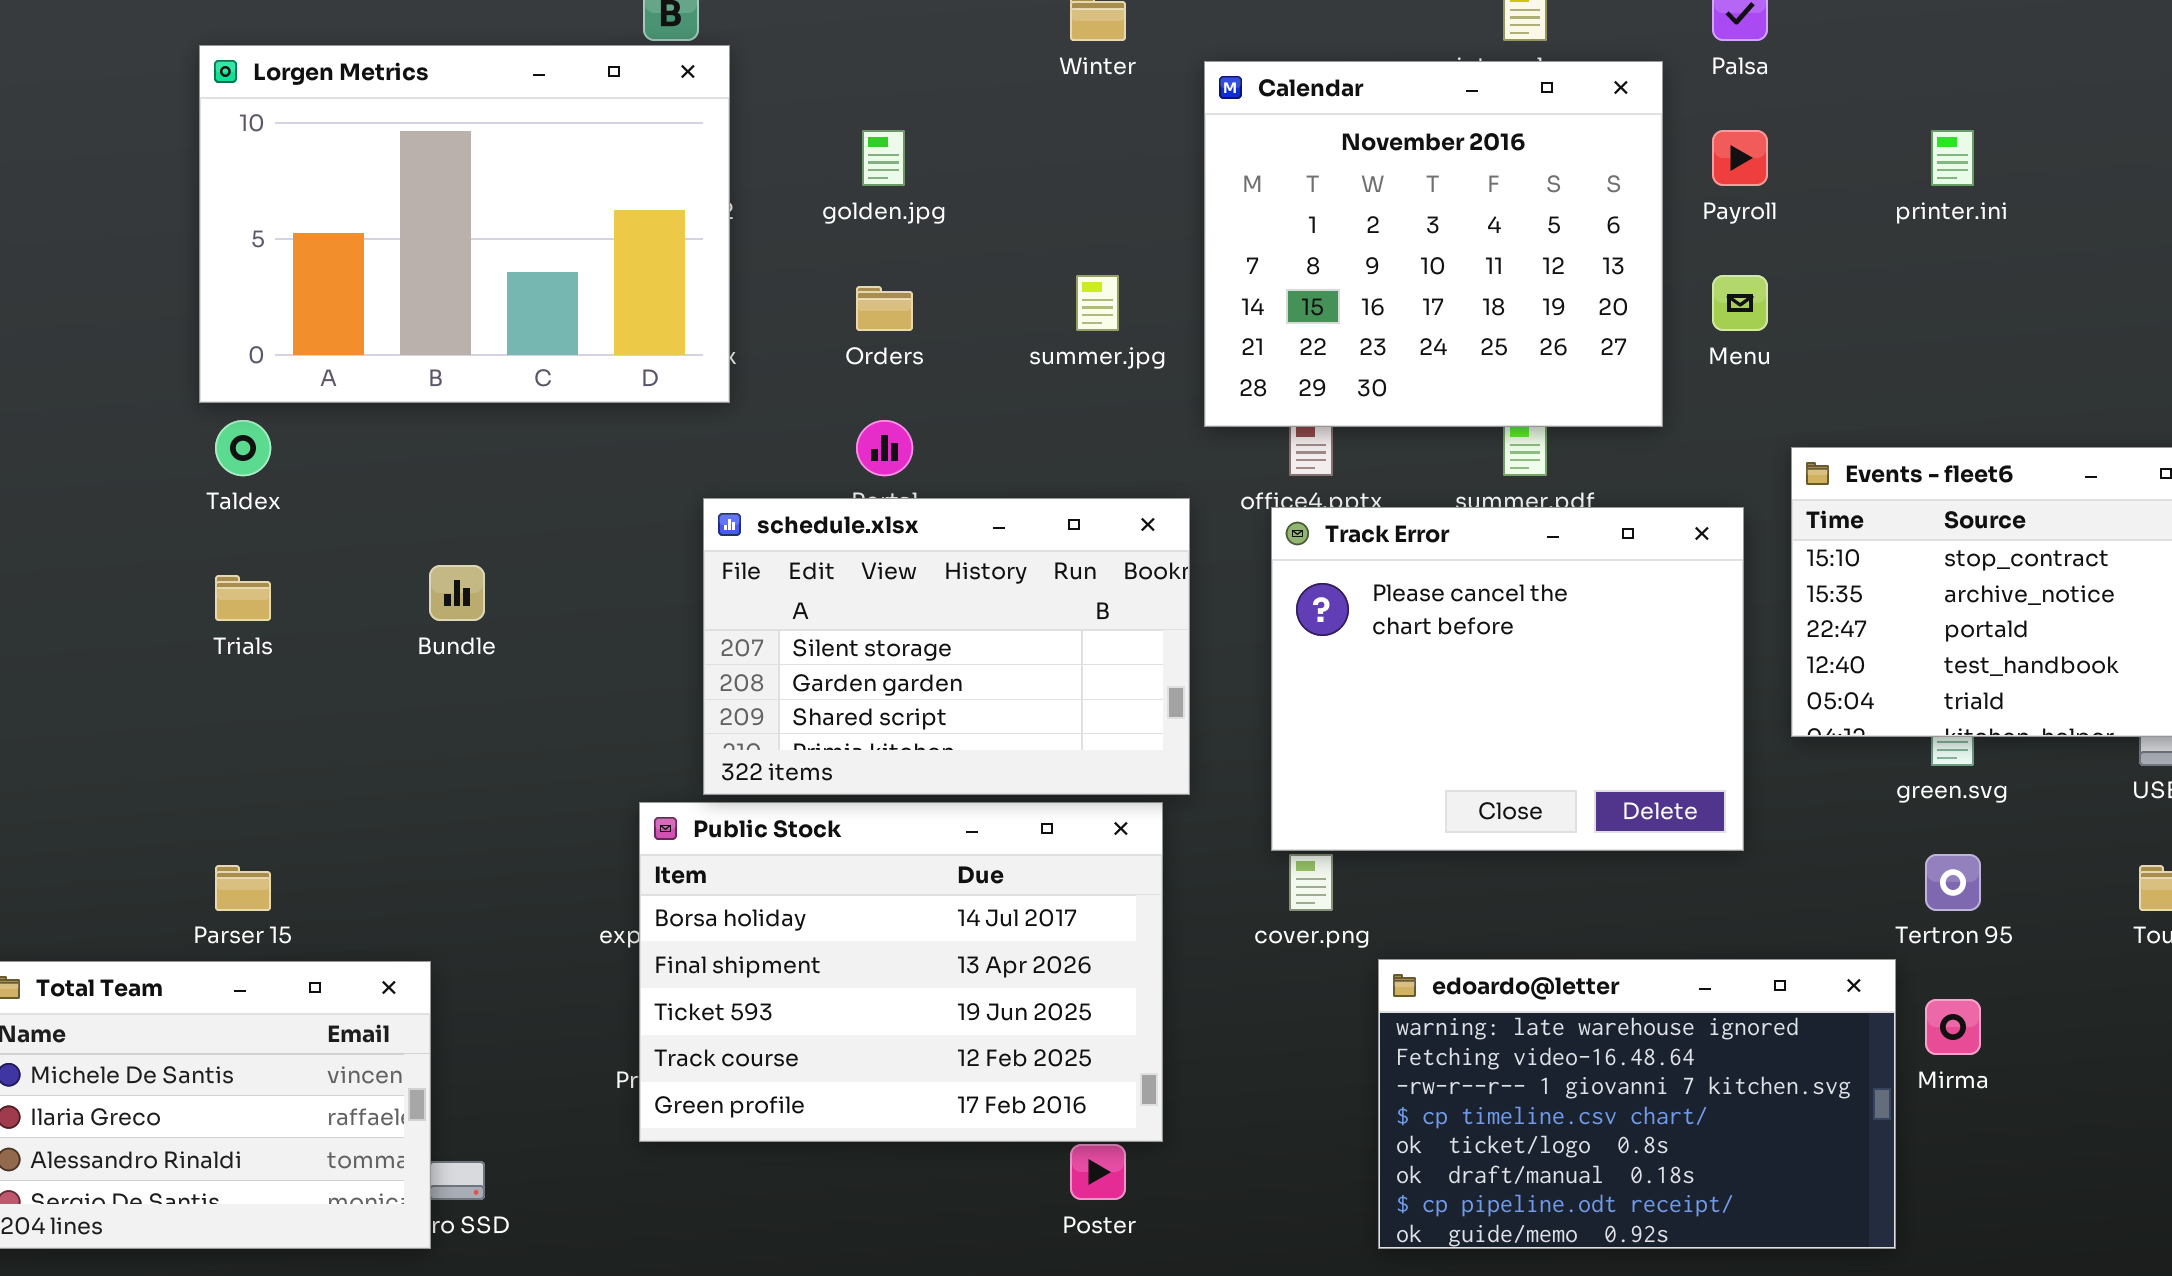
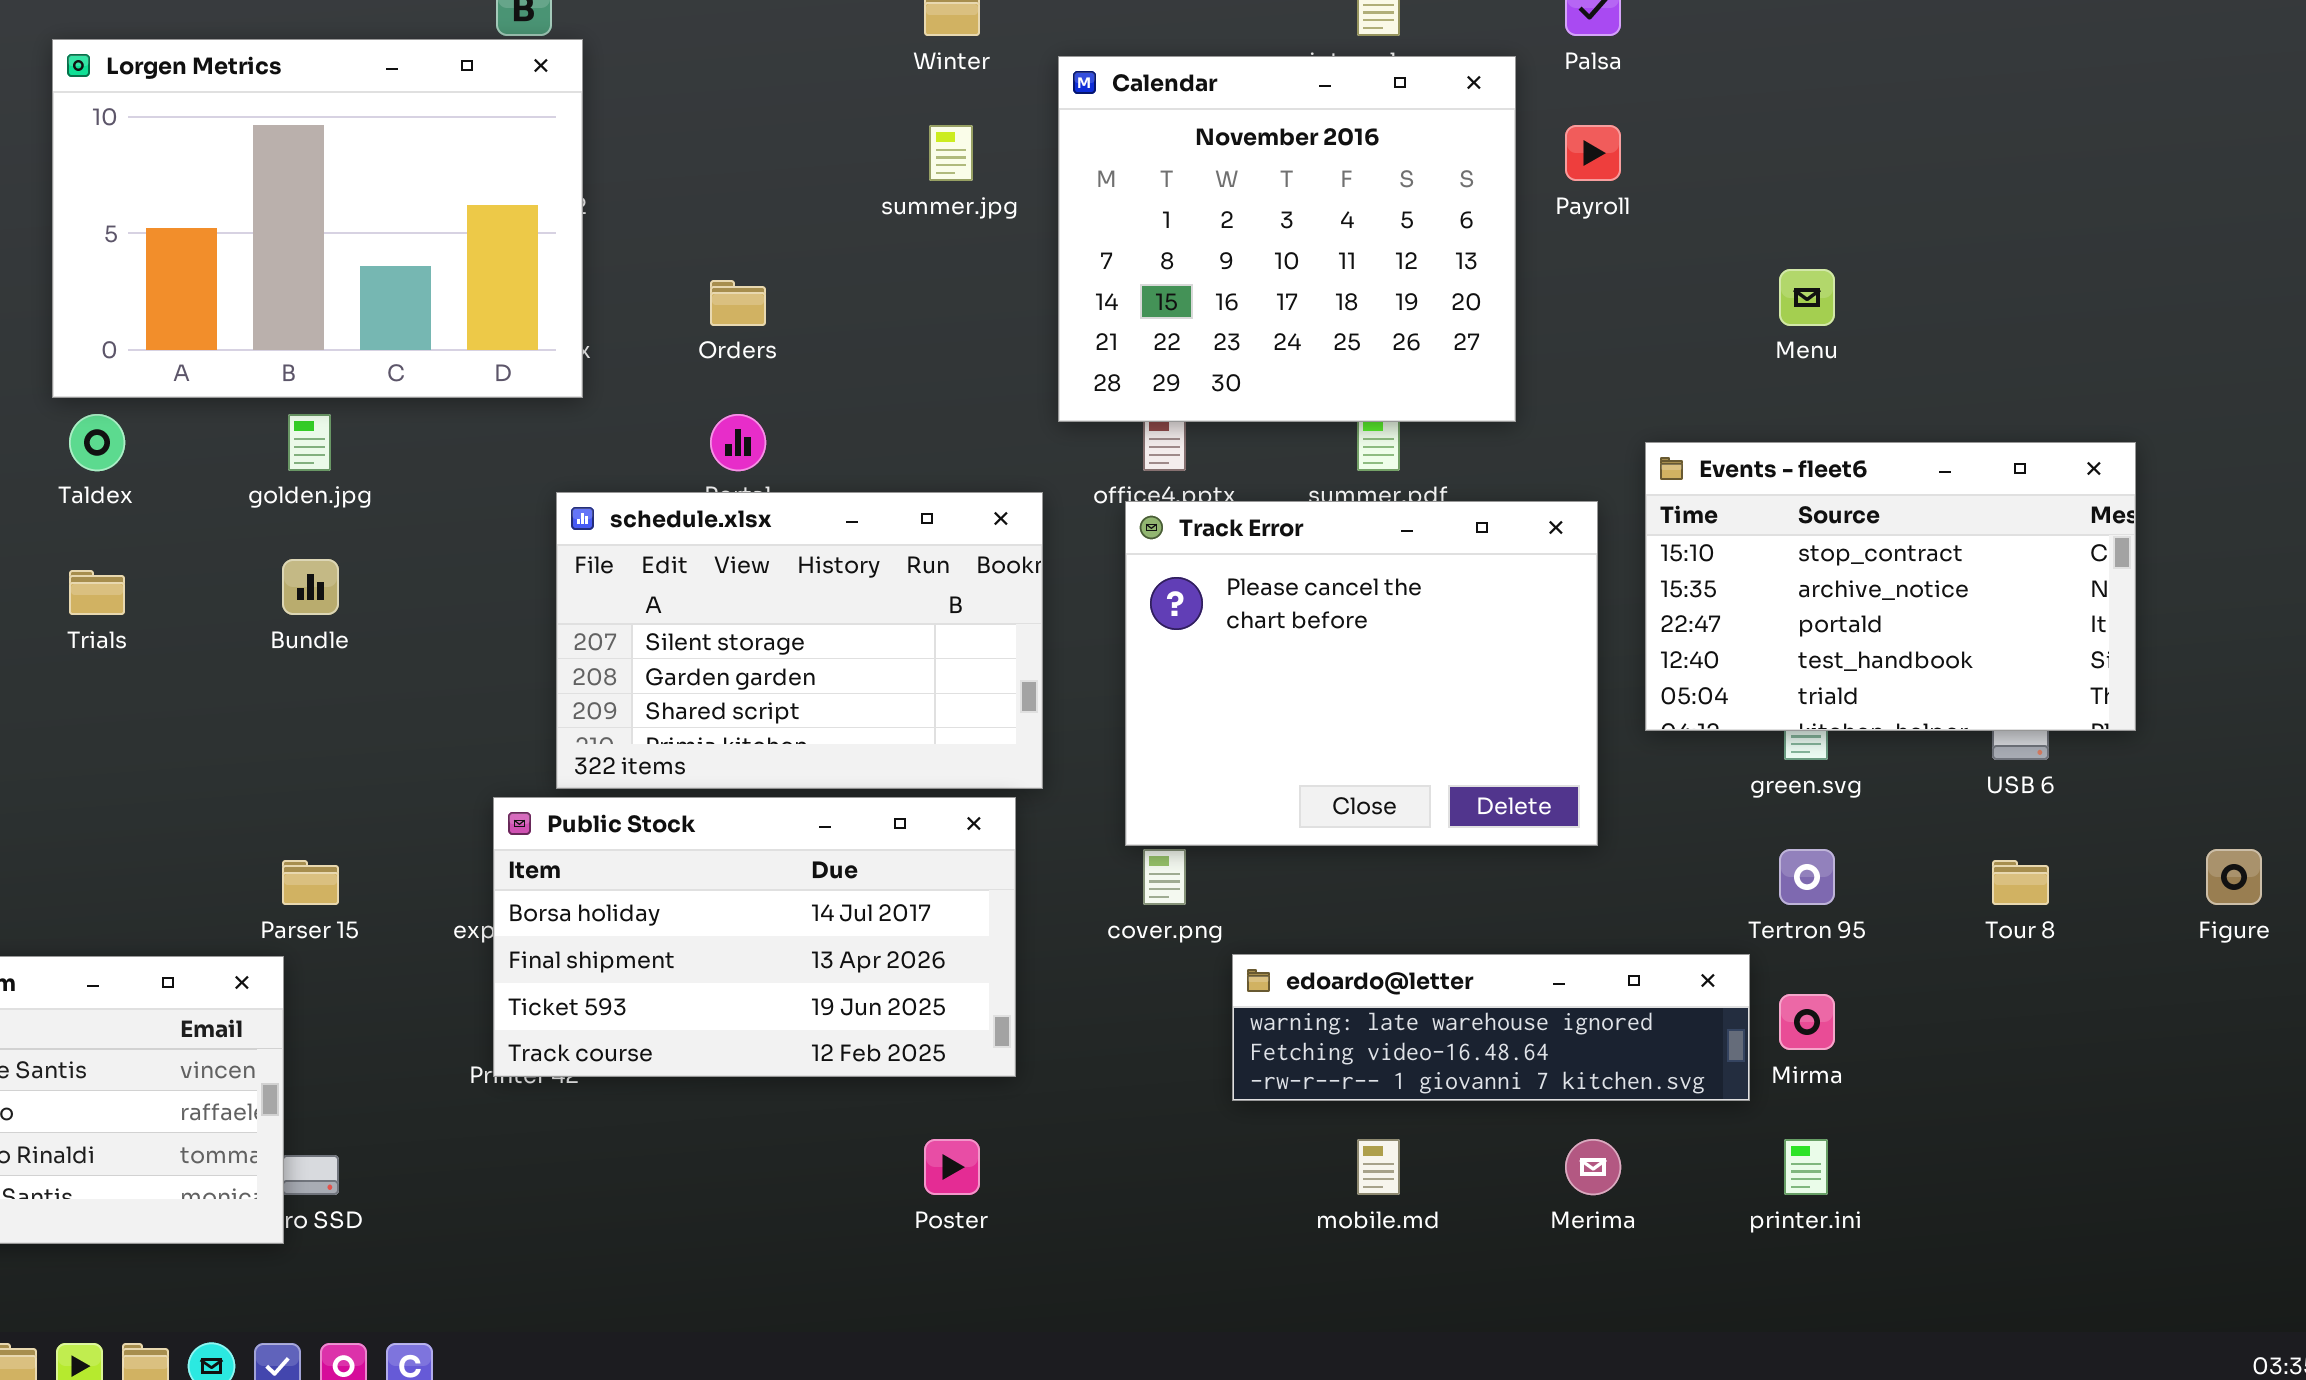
golden.jpg: [862,130,905,186] -> [288,414,331,471], moved
printer.ini: [1931,130,1974,186] -> [1784,1139,1828,1195], moved
summer.jpg: [1076,275,1119,331] -> [929,125,973,181], moved
Menu: [1712,275,1768,331] -> [1779,269,1835,326], moved
Public Stock: [639,802,1163,1142] -> [493,797,1016,1077], resized
Parser 15: [215,865,271,911] -> [282,860,339,905], moved
edoardo@letter: [1378,959,1896,1249] -> [1232,954,1750,1101], resized

